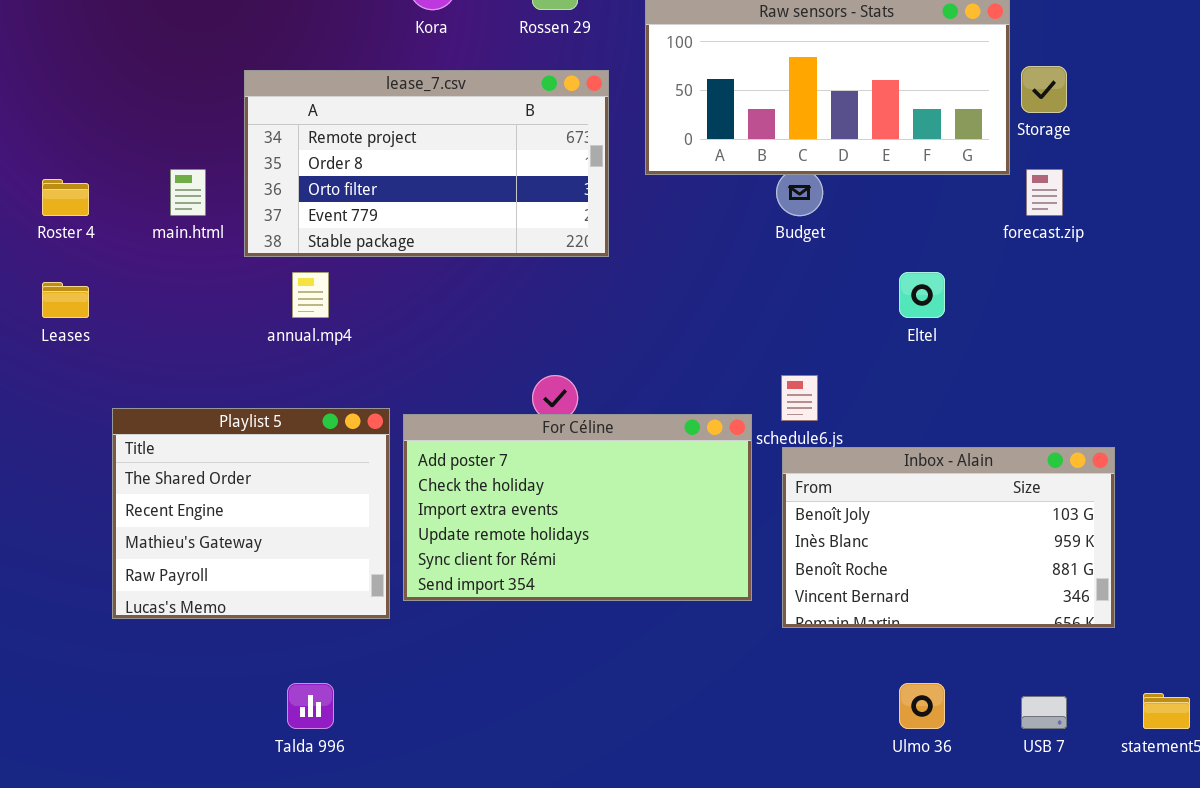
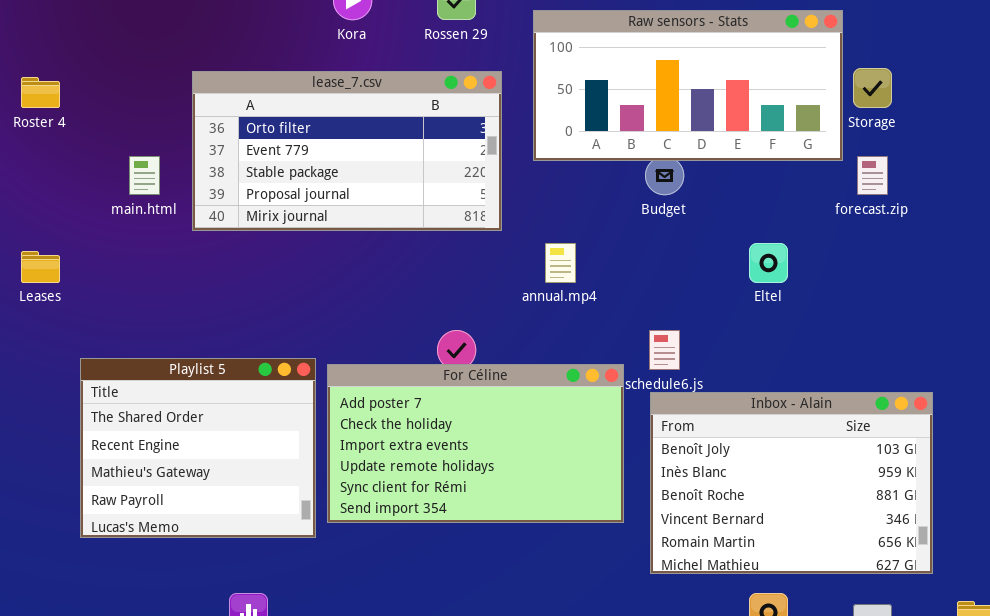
lease_7.csv: [244,70,609,257] -> [192,71,502,231], scrolled down 2 rows
Roster 4: [42,179,89,216] -> [21,77,60,108], moved
annual.mp4: [292,272,329,318] -> [545,243,576,283], moved
Inbox - Alain: [782,447,1115,628] -> [650,392,933,574], resized

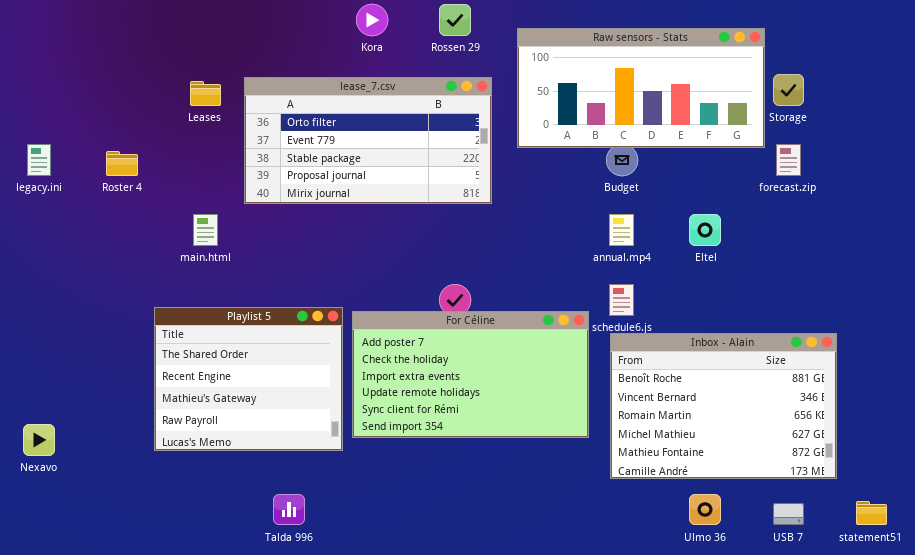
Roster 4: [21,77,60,108] -> [106,151,138,176], moved
main.html: [129,156,160,195] -> [193,214,218,246], moved
annual.mp4: [545,243,576,283] -> [609,214,634,246], moved
Leases: [21,251,60,283] -> [190,81,221,106], moved
Inbox - Alain: [650,392,933,574] -> [610,333,837,479], scrolled down 2 rows

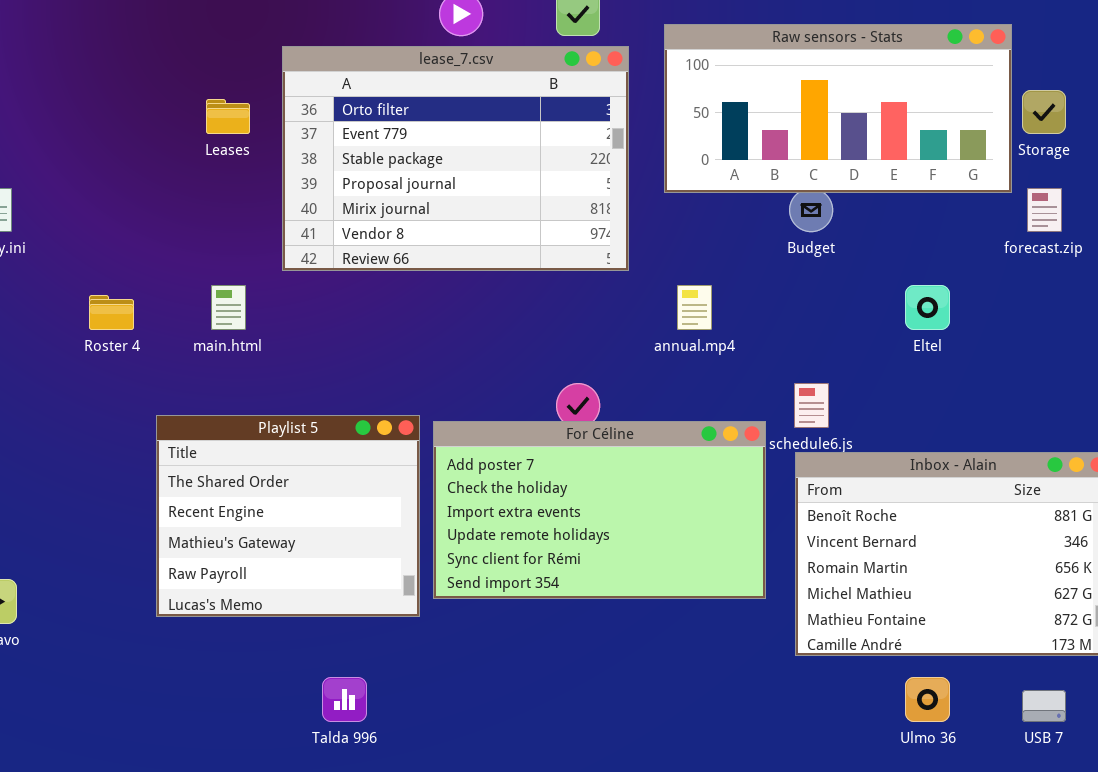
lease_7.csv: [244,77,492,204] -> [282,46,629,271], resized
Roster 4: [106,151,138,176] -> [89,295,134,330], moved
annual.mp4: [609,214,634,246] -> [677,285,712,330], moved

